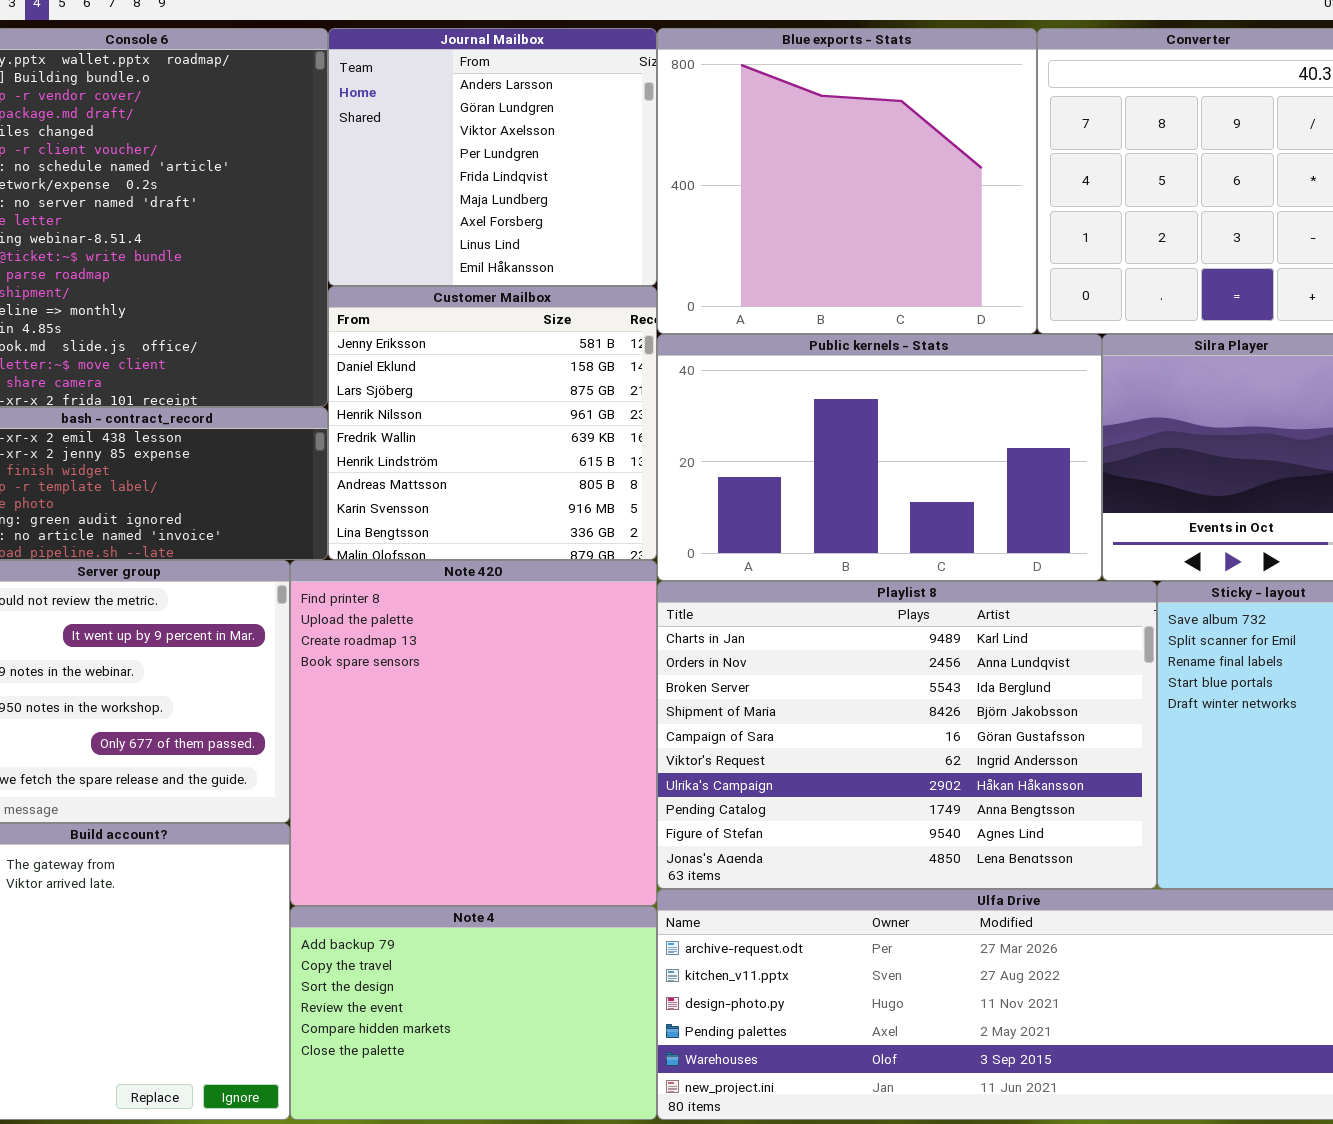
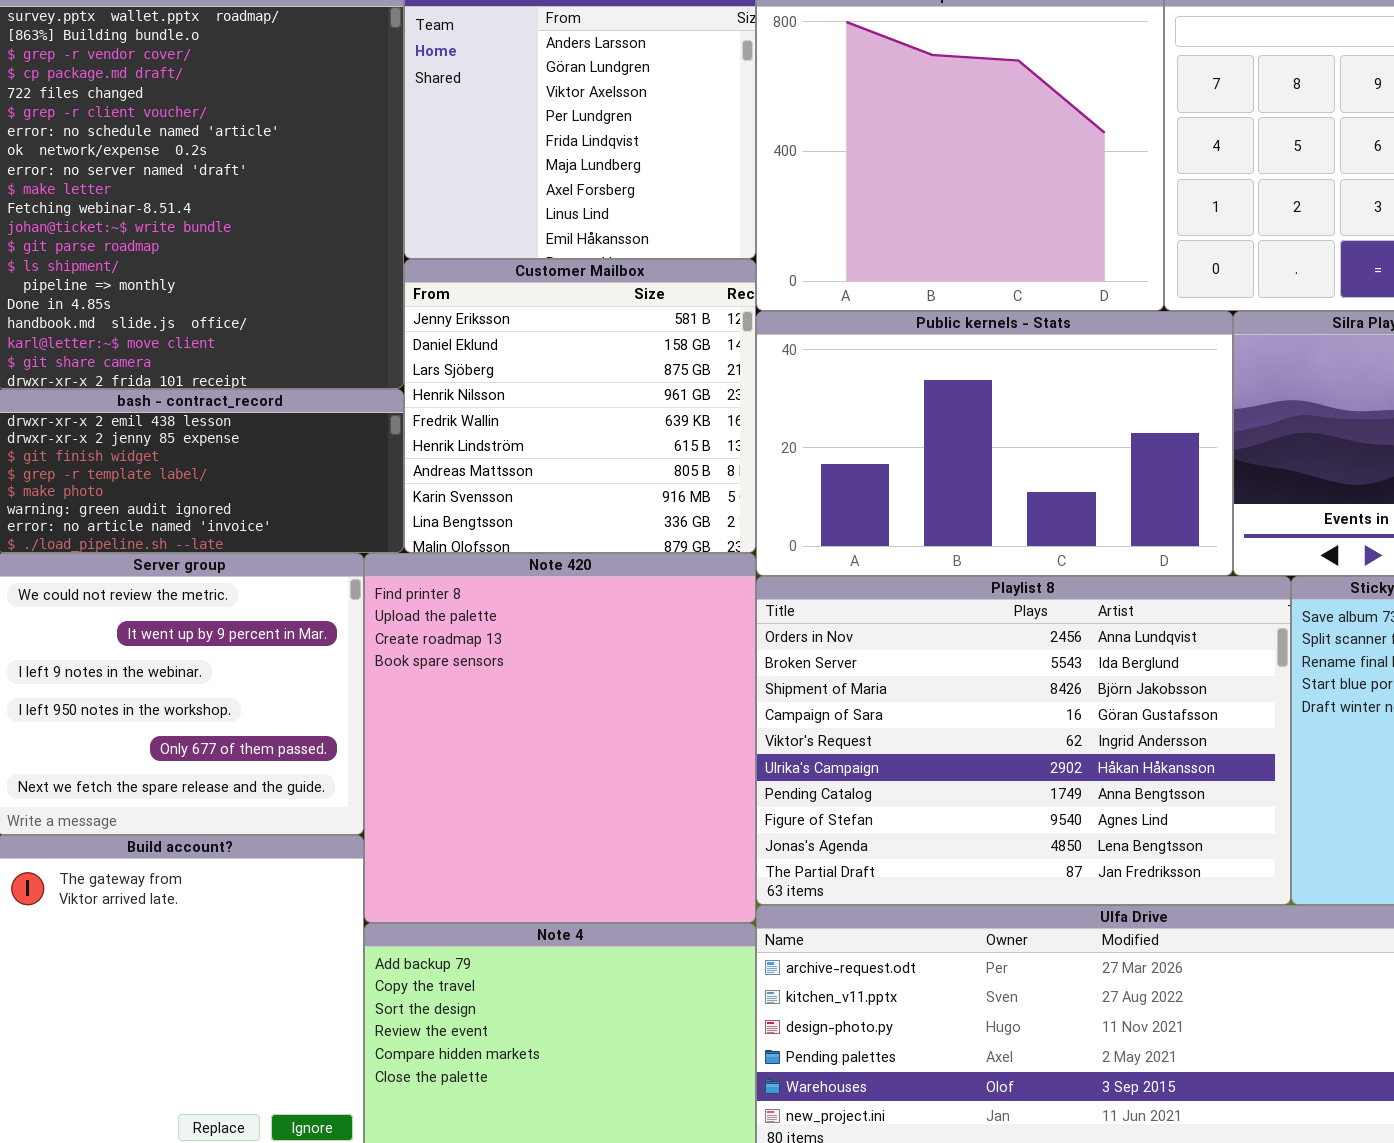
Playlist 8: [657,581,1157,889] -> [756,576,1291,905], scrolled down 1 row

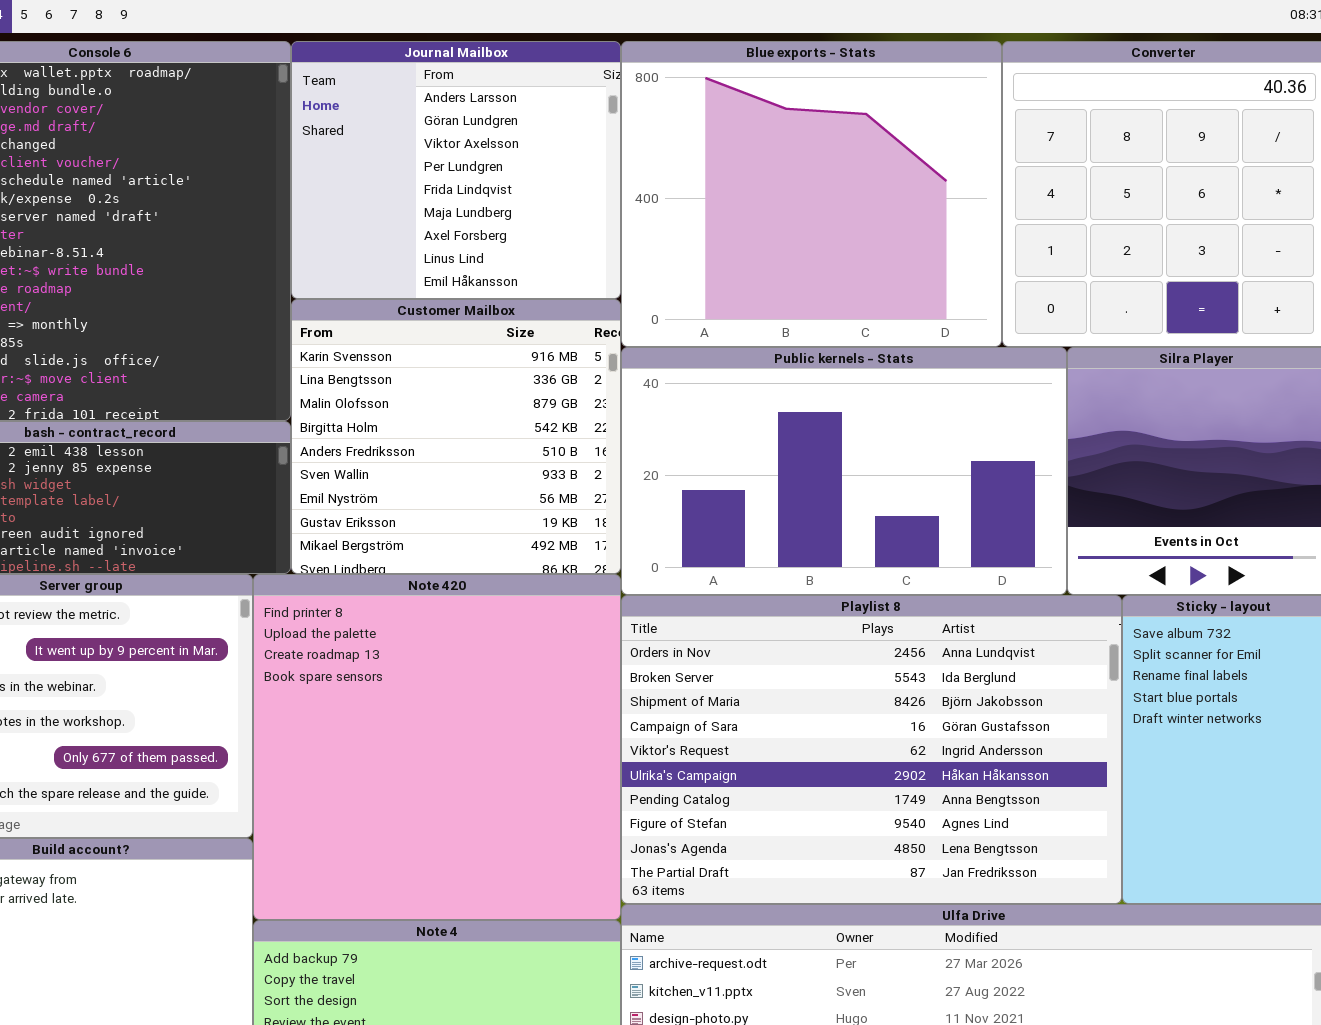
Customer Mailbox: [404,259,756,553] -> [291,299,621,574], scrolled down 7 rows

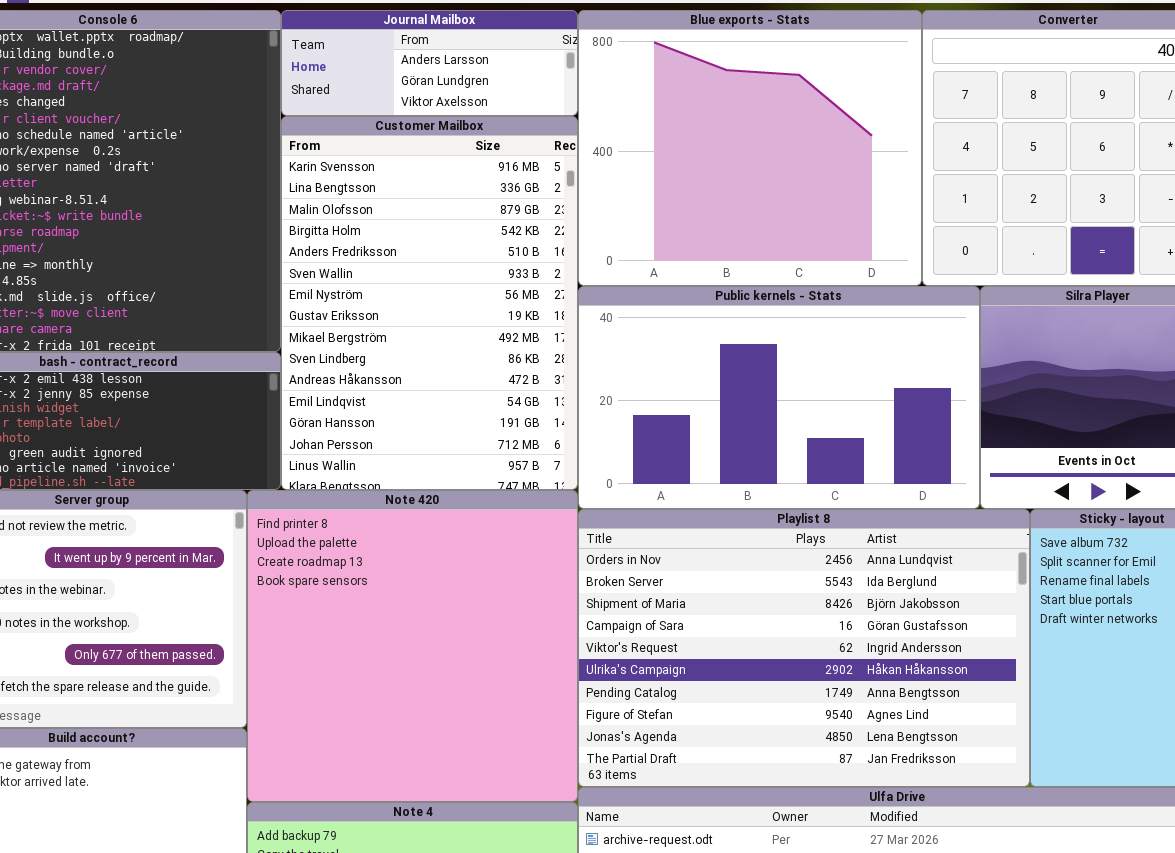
Journal Mailbox: [291,41,621,299] -> [281,10,578,116], resized
Customer Mailbox: [291,299,621,574] -> [281,116,578,490], resized

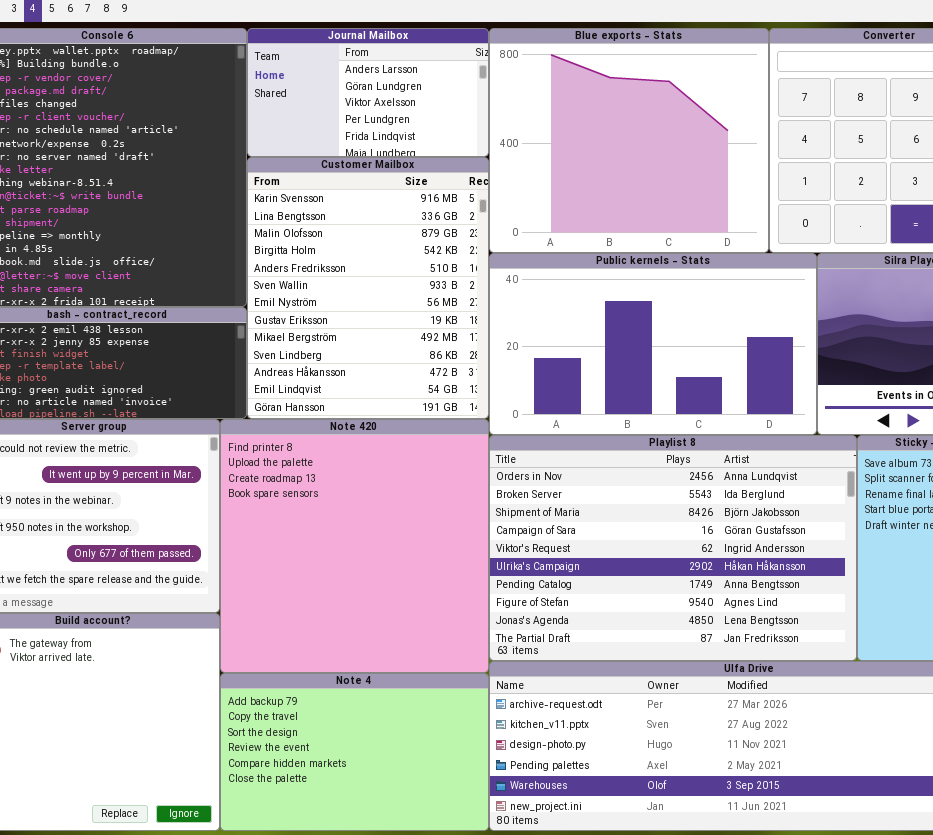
Journal Mailbox: [281,10,578,116] -> [247,28,489,157], resized
Customer Mailbox: [281,116,578,490] -> [247,157,489,419], resized

